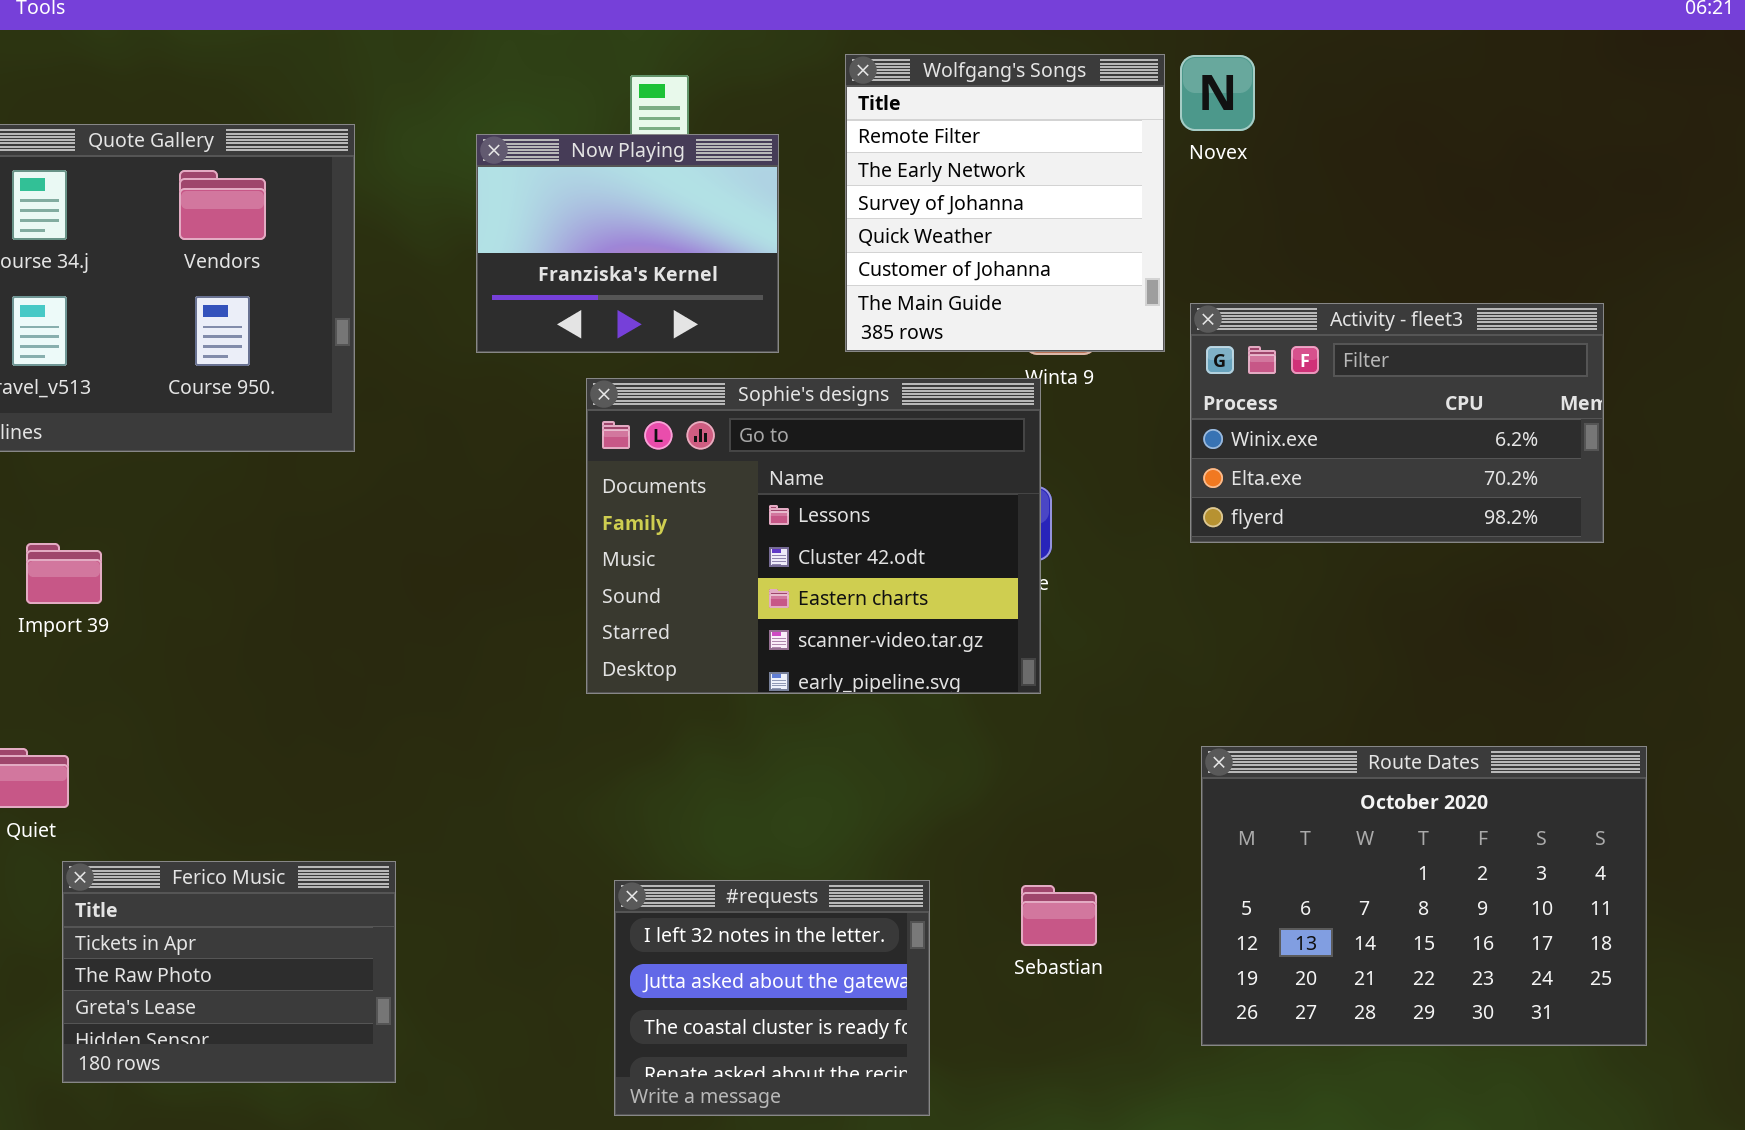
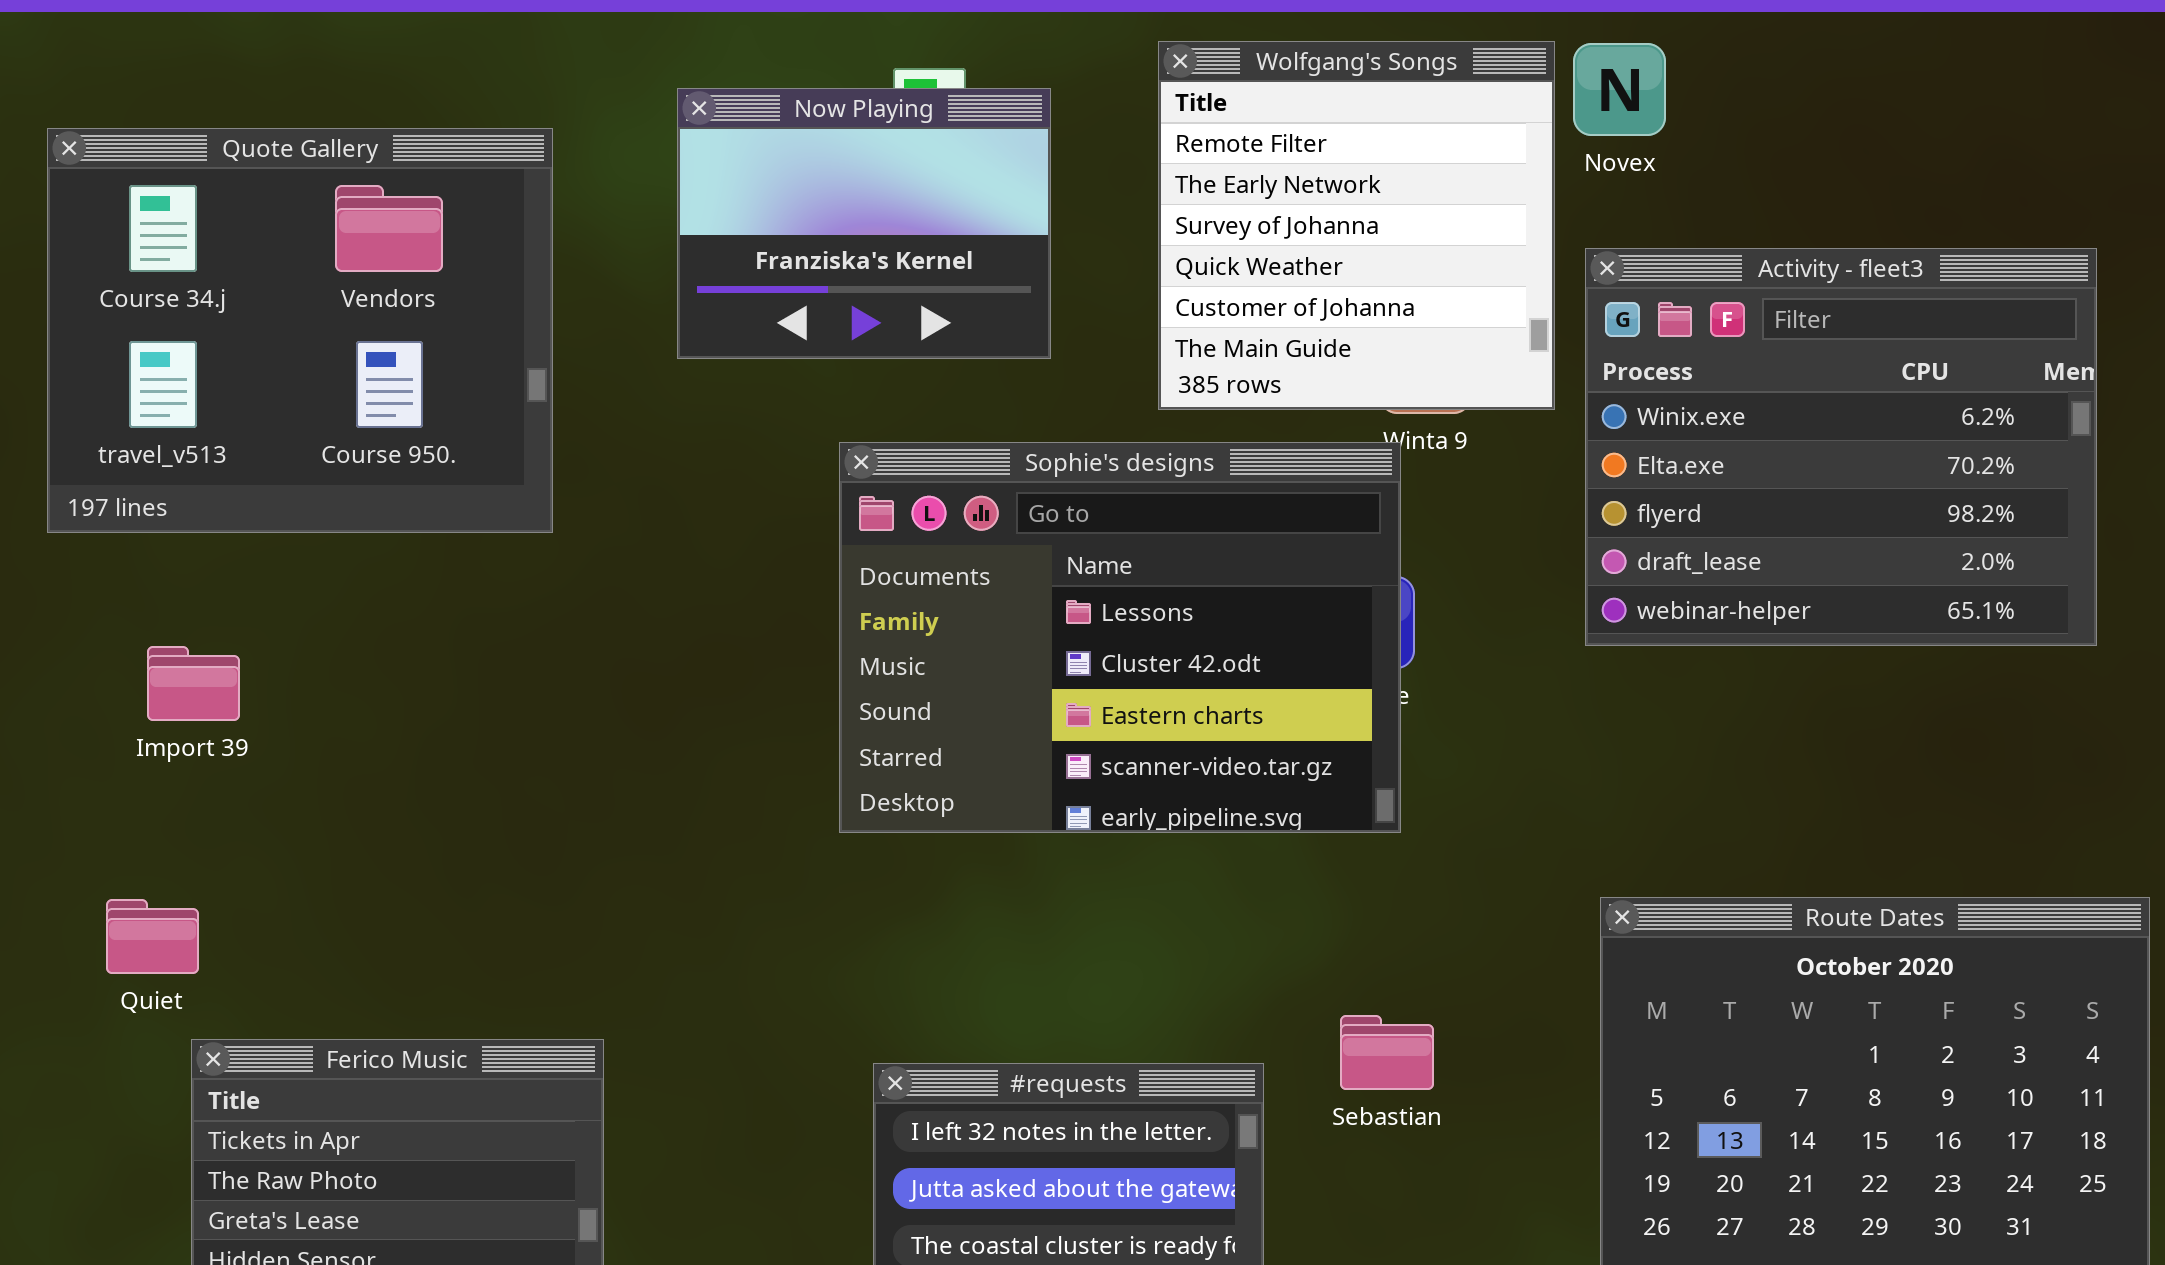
Now Playing: [476,134,779,353] -> [677,88,1051,359], moved
Activity - fleet3: [1190,303,1604,543] -> [1585,248,2097,646], resized
Sebastian: [1021,885,1097,946] -> [1340,1015,1434,1090], moved

